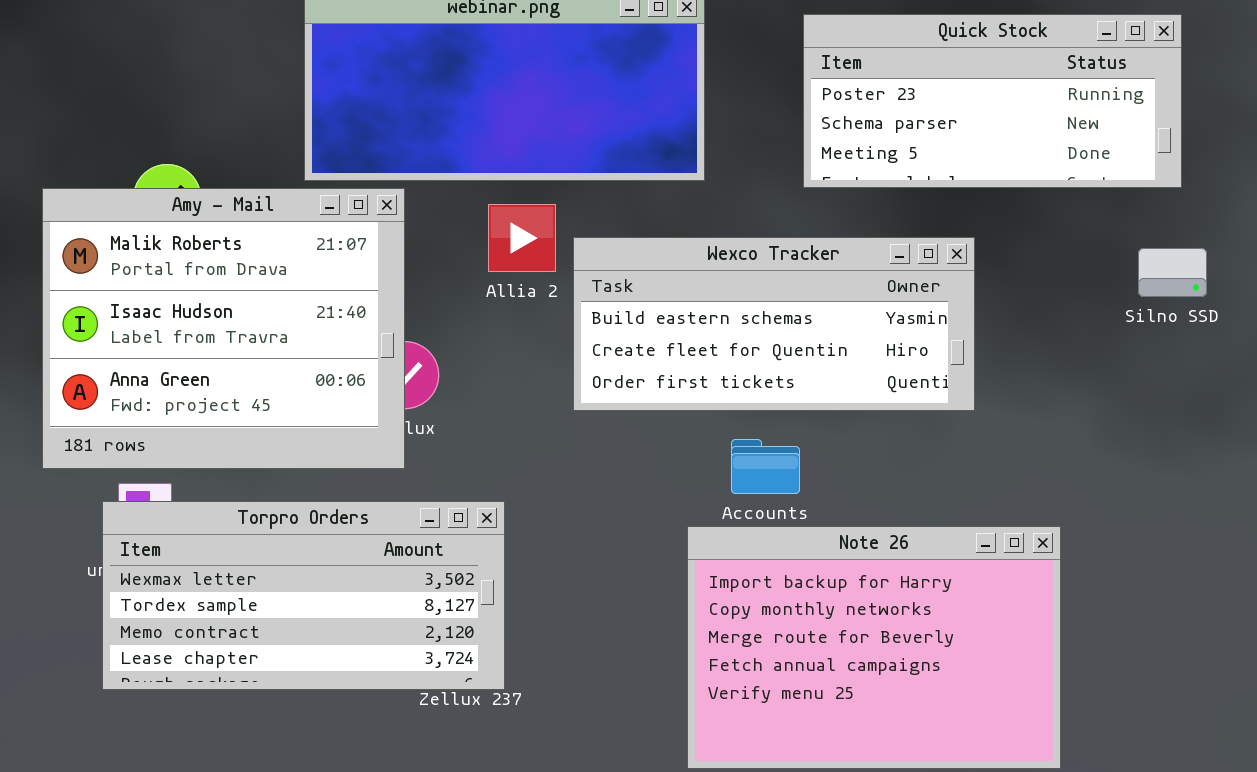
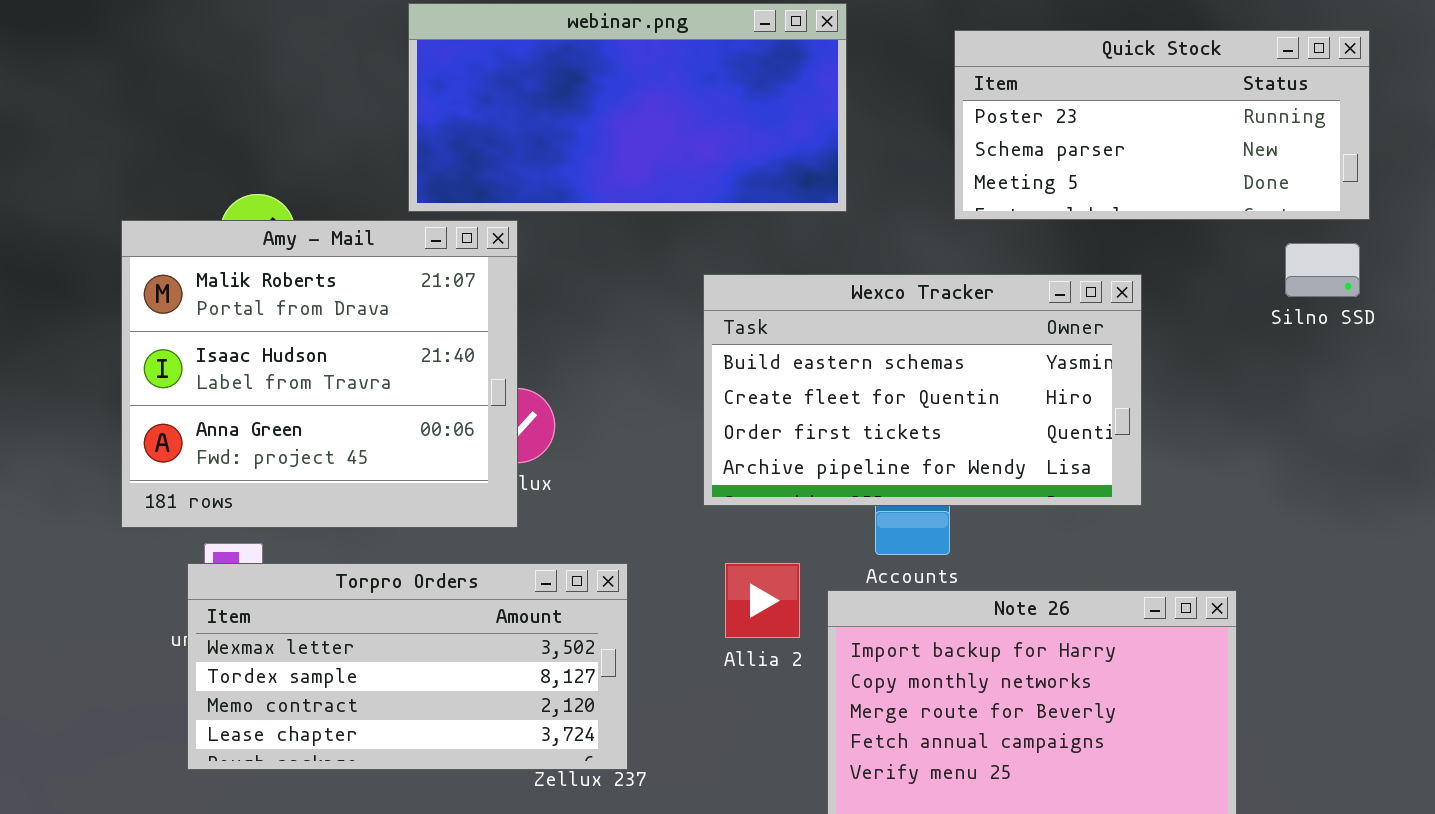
Allia 2: [488,204,556,272] -> [725,563,800,638], moved
Wexco Tracker: [573,237,975,411] -> [703,274,1142,506], resized
Silno SSD: [1138,248,1207,297] -> [1285,243,1360,297], moved

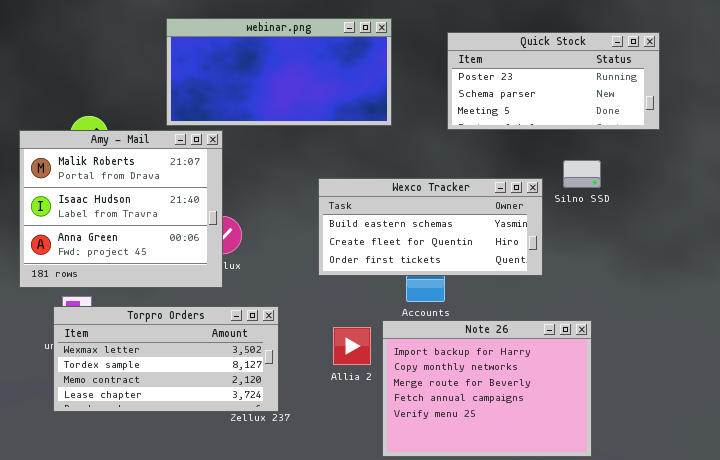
Silno SSD: [1285,243,1360,297] -> [563,160,601,188], moved
Wexco Tracker: [703,274,1142,506] -> [318,178,543,276], resized
Allia 2: [725,563,800,638] -> [333,327,371,365], moved

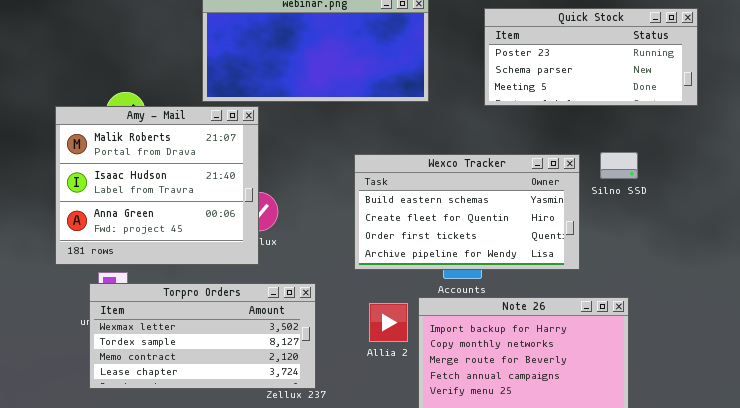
Silno SSD: [563,160,601,188] -> [600,152,638,179], moved
Wexco Tracker: [318,178,543,276] -> [354,154,580,270], resized

